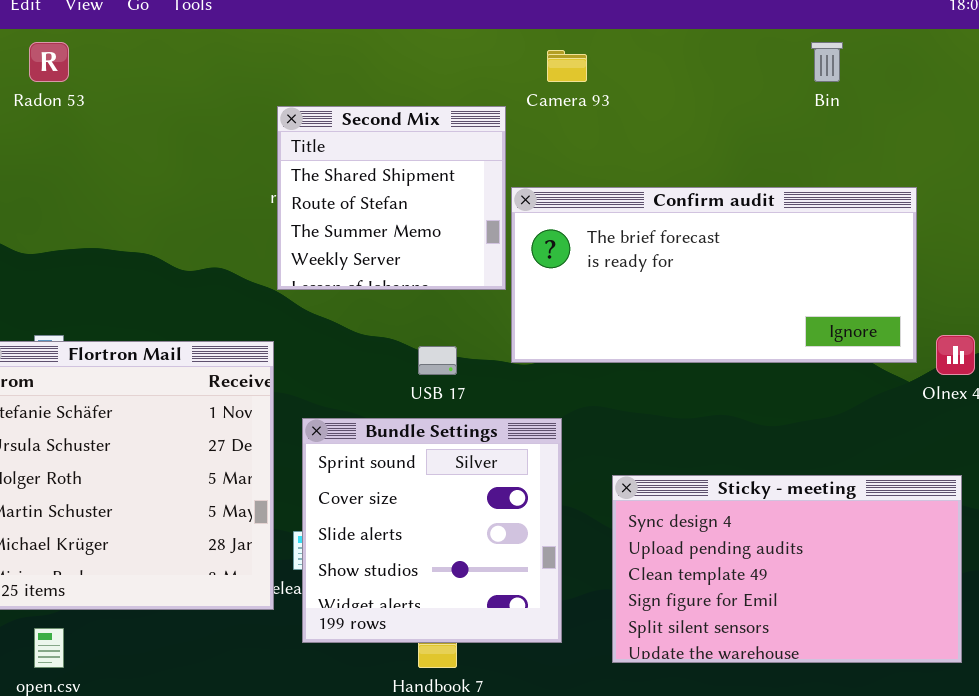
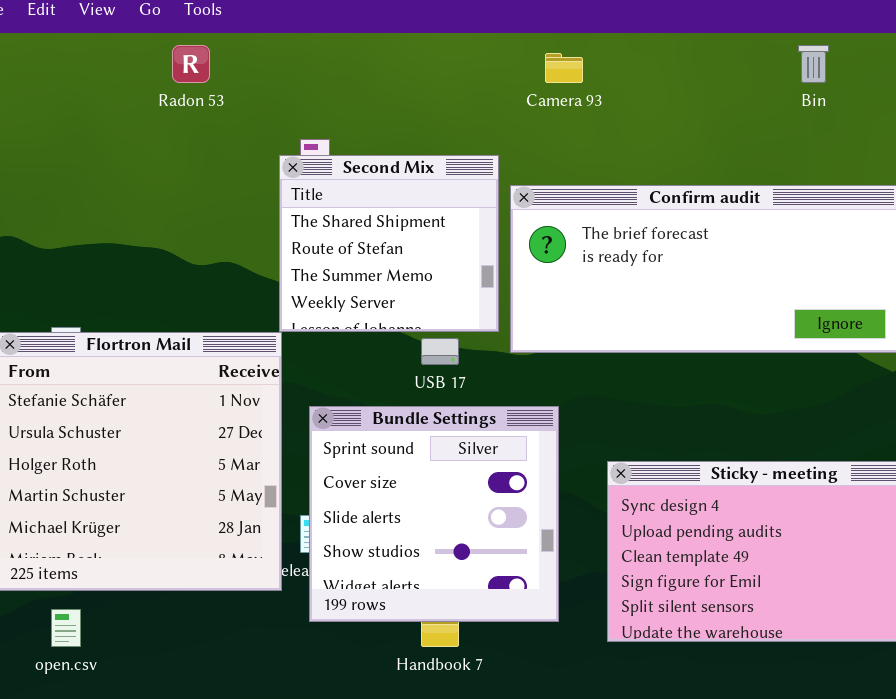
Radon 53: [29,42,69,82] -> [172,45,210,83], moved
Second Mix: [277,106,506,290] -> [279,155,499,332], moved

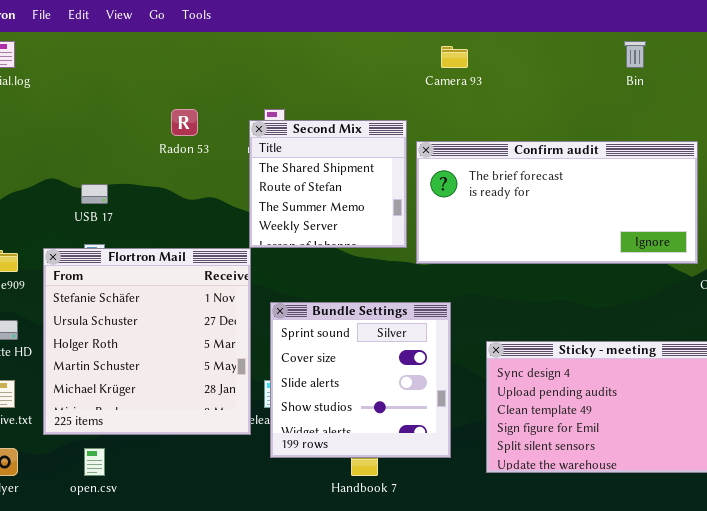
Radon 53: [172,45,210,83] -> [171,109,198,136], moved
USB 17: [421,338,459,365] -> [81,184,108,204], moved

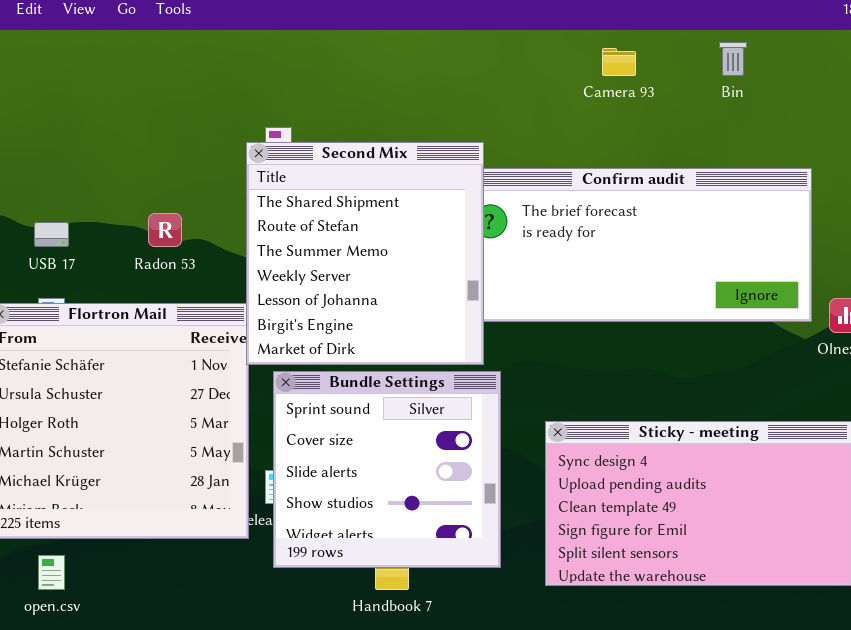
Camera 93: [441,46,468,68] -> [602,48,636,76], moved
Radon 53: [171,109,198,136] -> [148,213,182,247], moved
Second Mix: [249,120,407,248] -> [246,142,484,365], resized

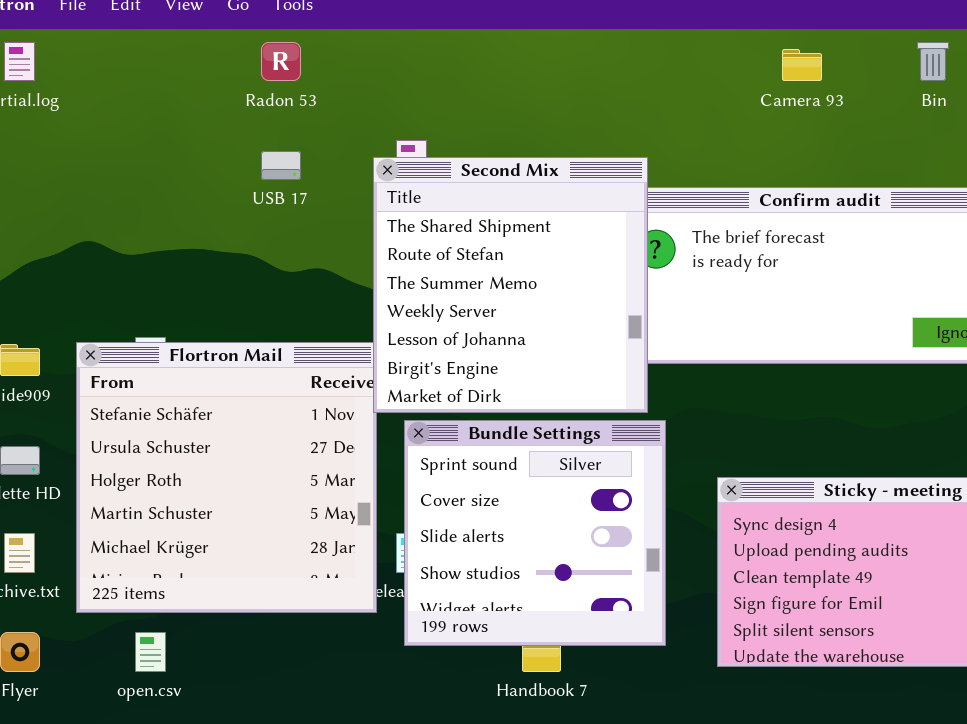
Radon 53: [148,213,182,247] -> [261,42,301,81], moved
USB 17: [34,222,69,247] -> [261,151,301,180], moved

